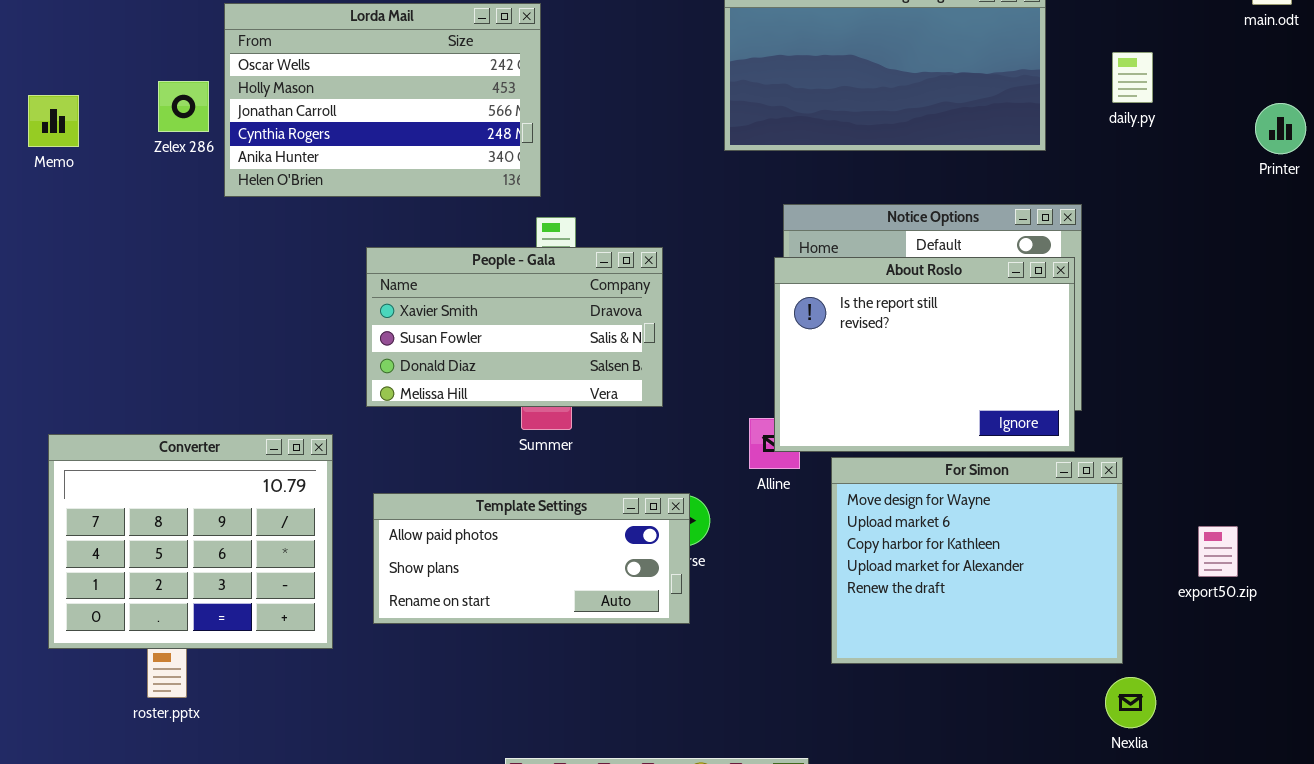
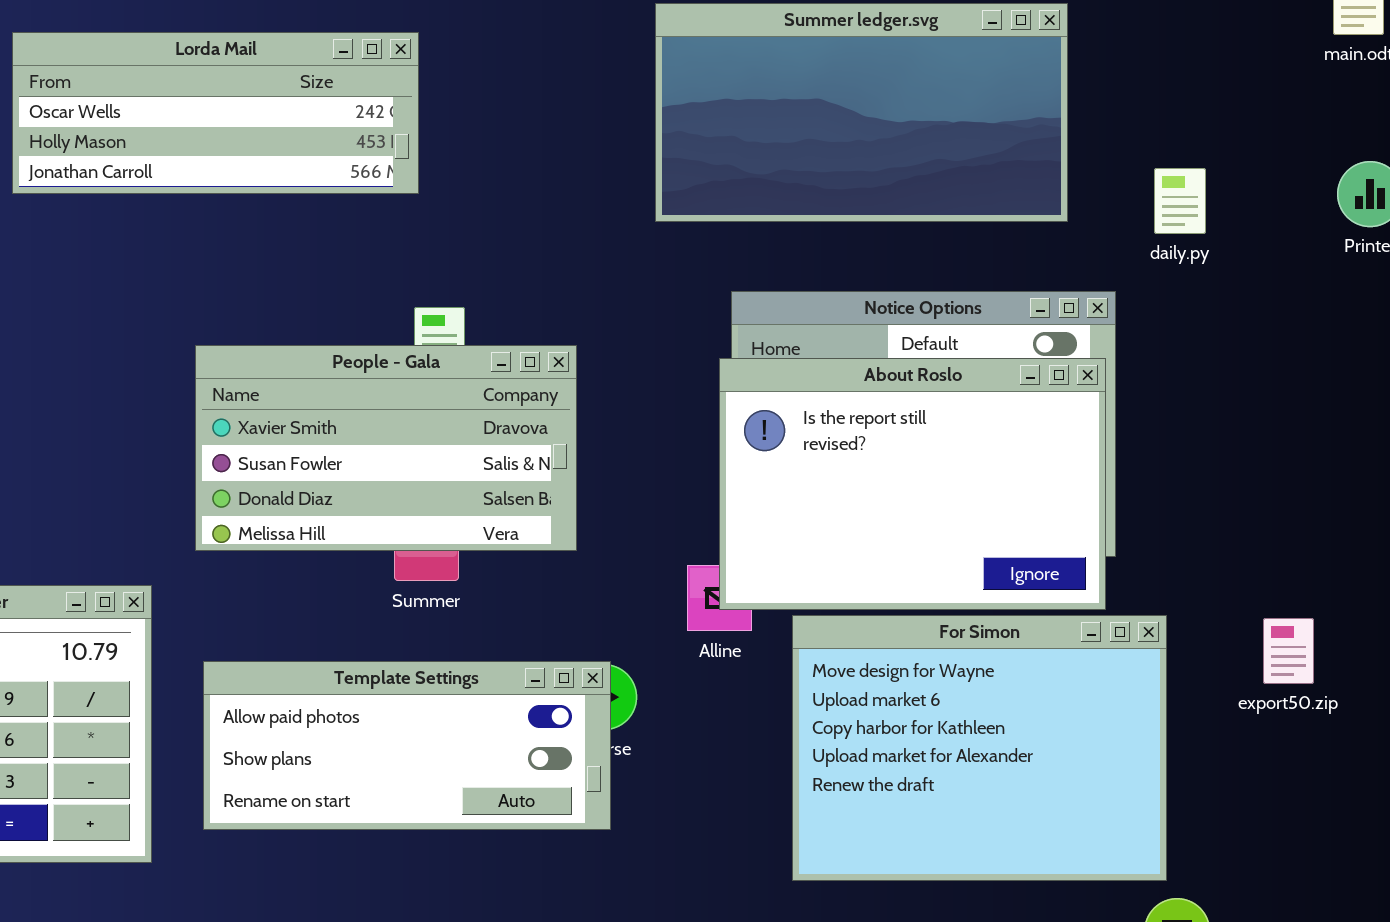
Lorda Mail: [224,3,541,197] -> [12,32,419,194], resized
daily.py: [1112,52,1153,103] -> [1154,168,1206,234], moved
export50.zip: [1198,526,1238,577] -> [1263,618,1314,684], moved

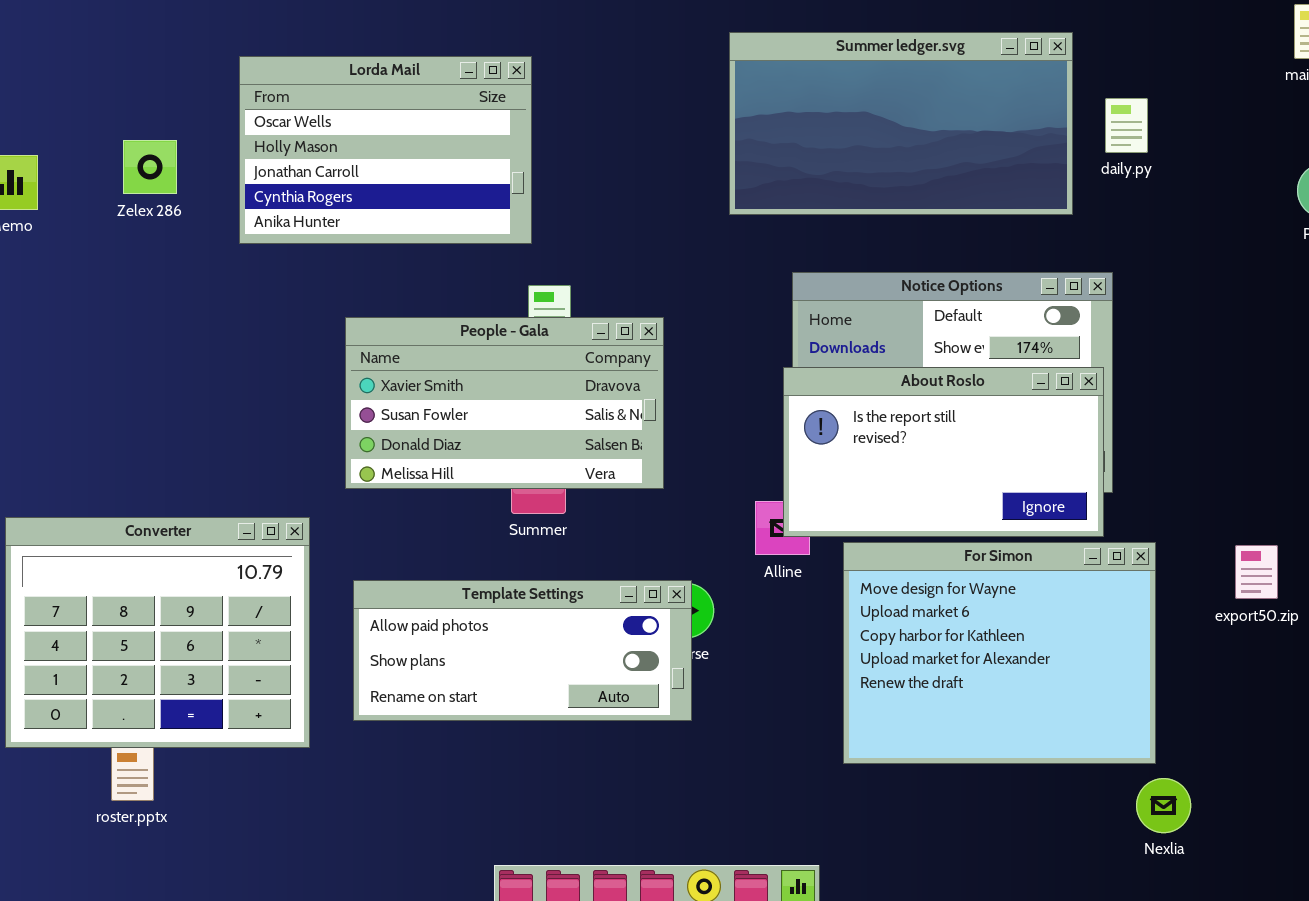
Lorda Mail: [12,32,419,194] -> [239,56,532,244], resized
daily.py: [1154,168,1206,234] -> [1105,98,1148,153], moved
About Roslo: [719,358,1106,610] -> [783,367,1104,537], resized

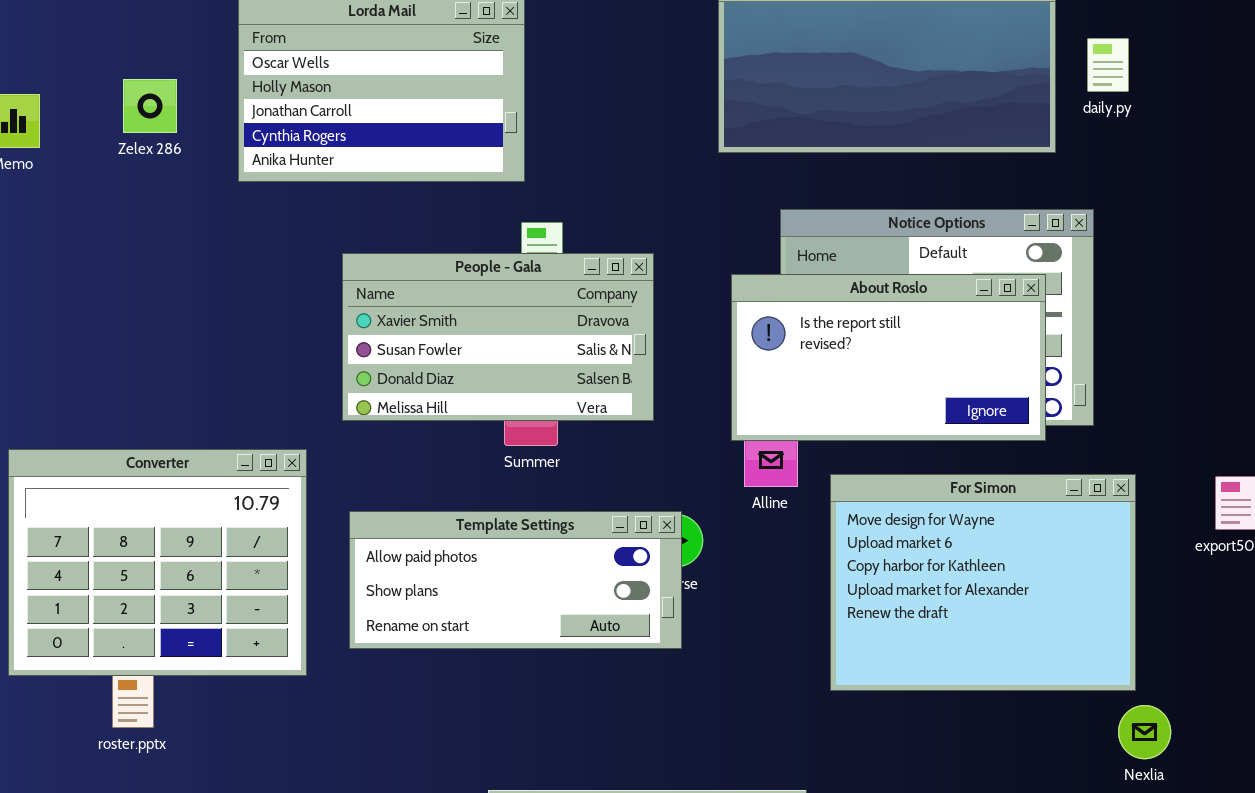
About Roslo: [783,367,1104,537] -> [731,274,1046,441], moved

